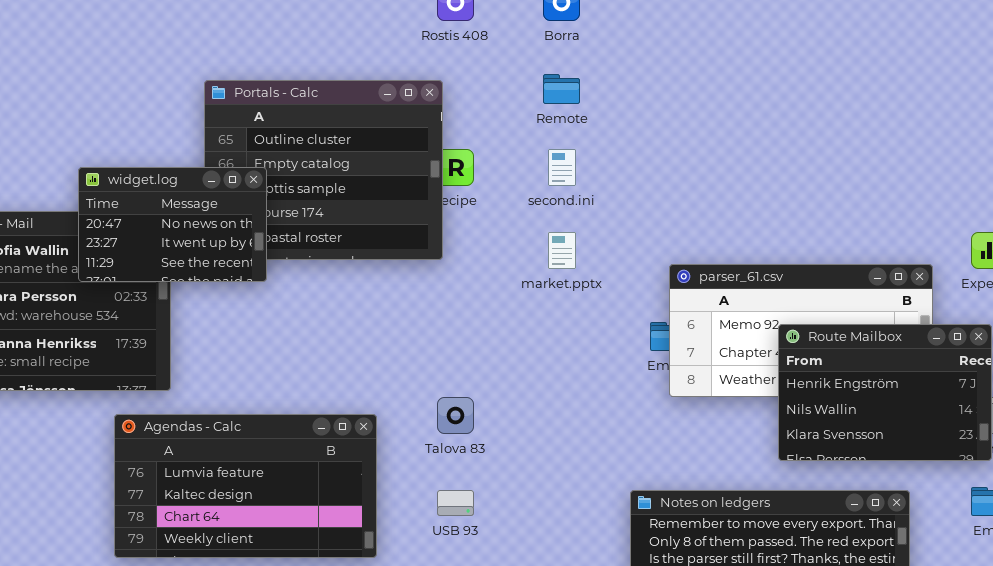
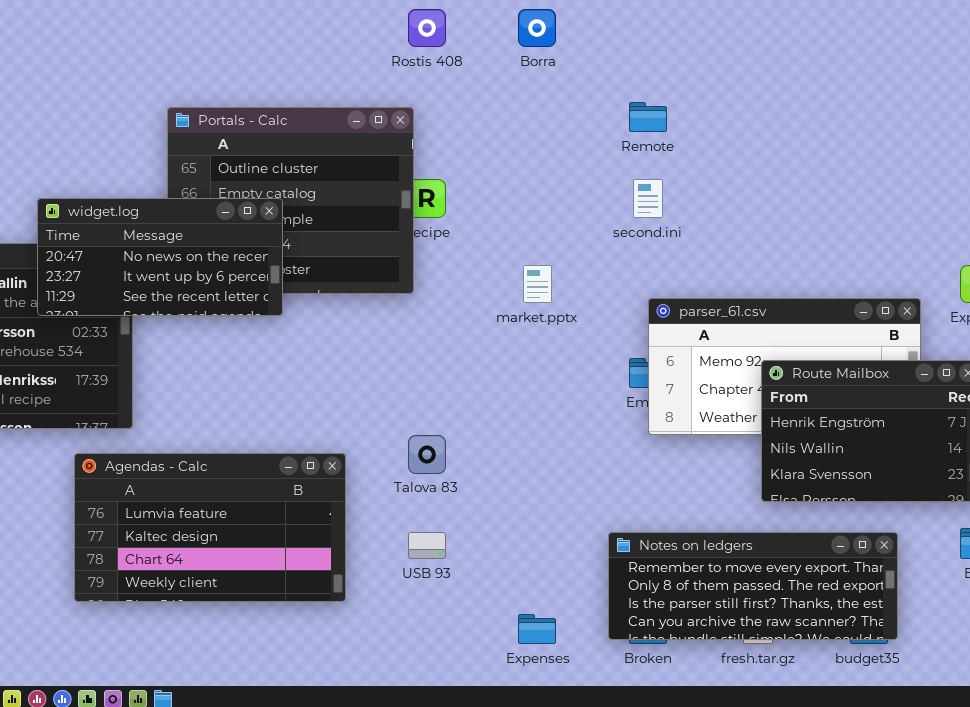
Remote: [543,74,580,104] -> [629,102,667,132], moved
second.ini: [548,149,576,186] -> [633,179,663,218], moved
widget.log: [78,167,267,282] -> [37,198,283,316], resized

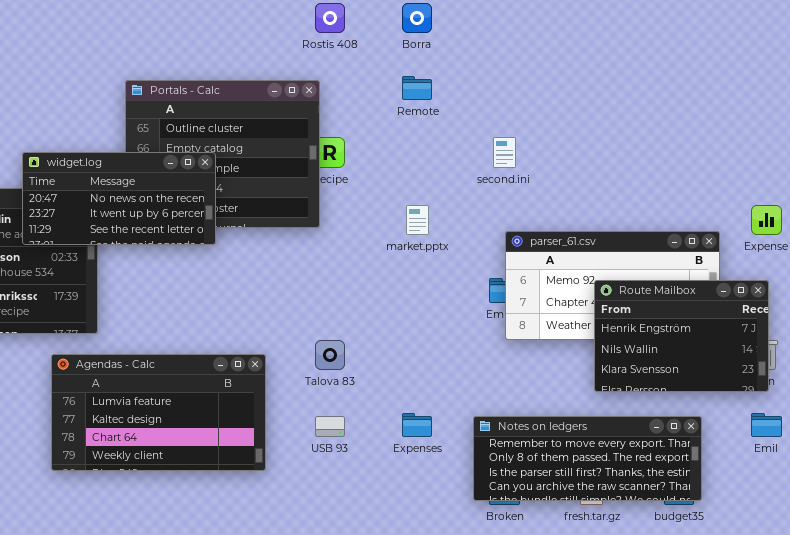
Remote: [629,102,667,132] -> [402,76,432,100], moved
Expenses: [518,614,556,644] -> [402,413,432,437], moved

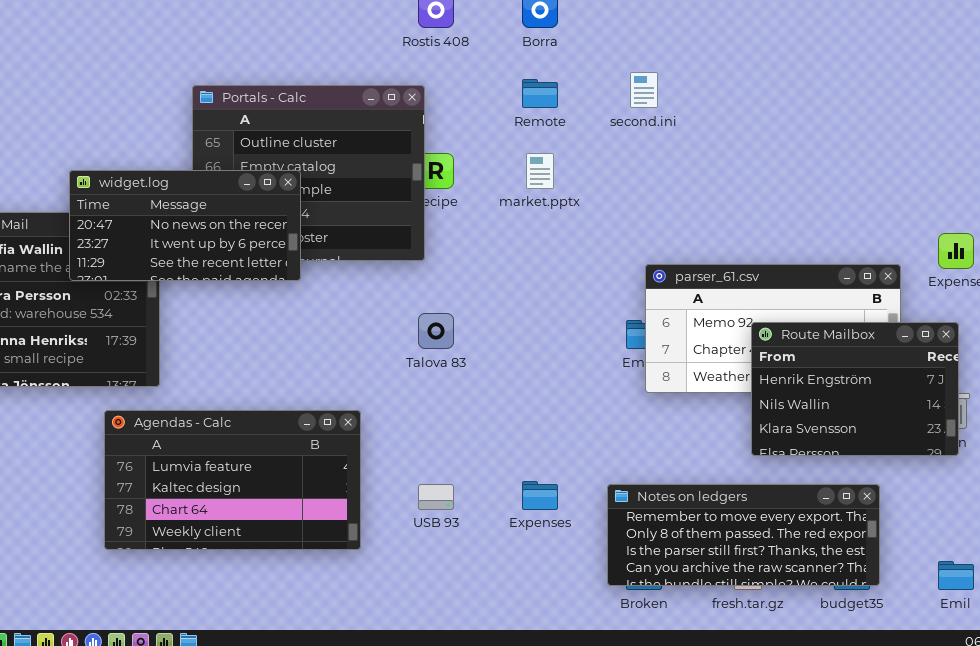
second.ini: [493,137,516,168] -> [630,72,658,108], moved
market.pptx: [406,205,429,235] -> [526,153,554,189], moved
Talova 83: [315,340,345,370] -> [418,313,454,349], moved
Emil: [751,413,782,437] -> [938,561,974,590], moved

